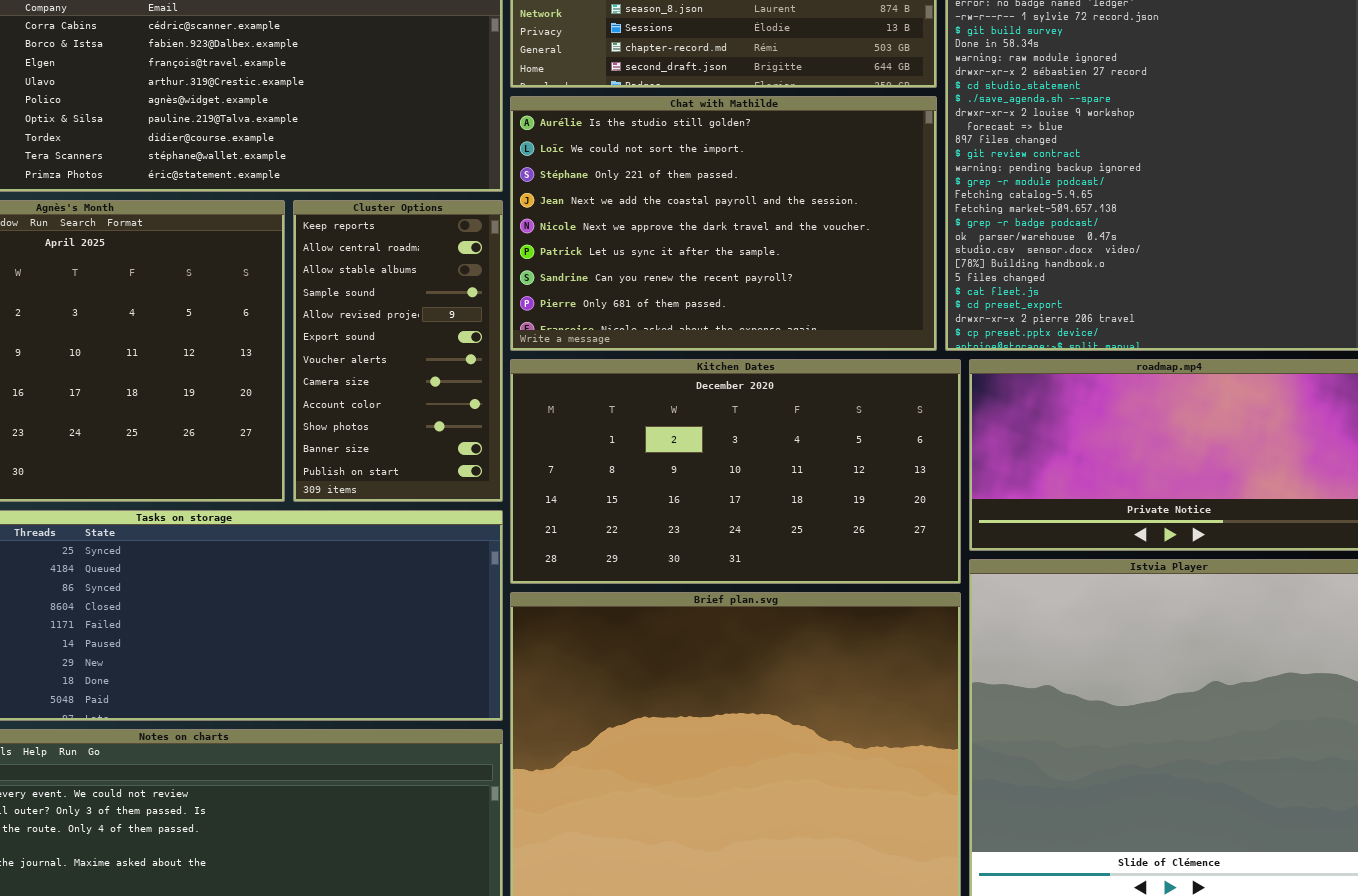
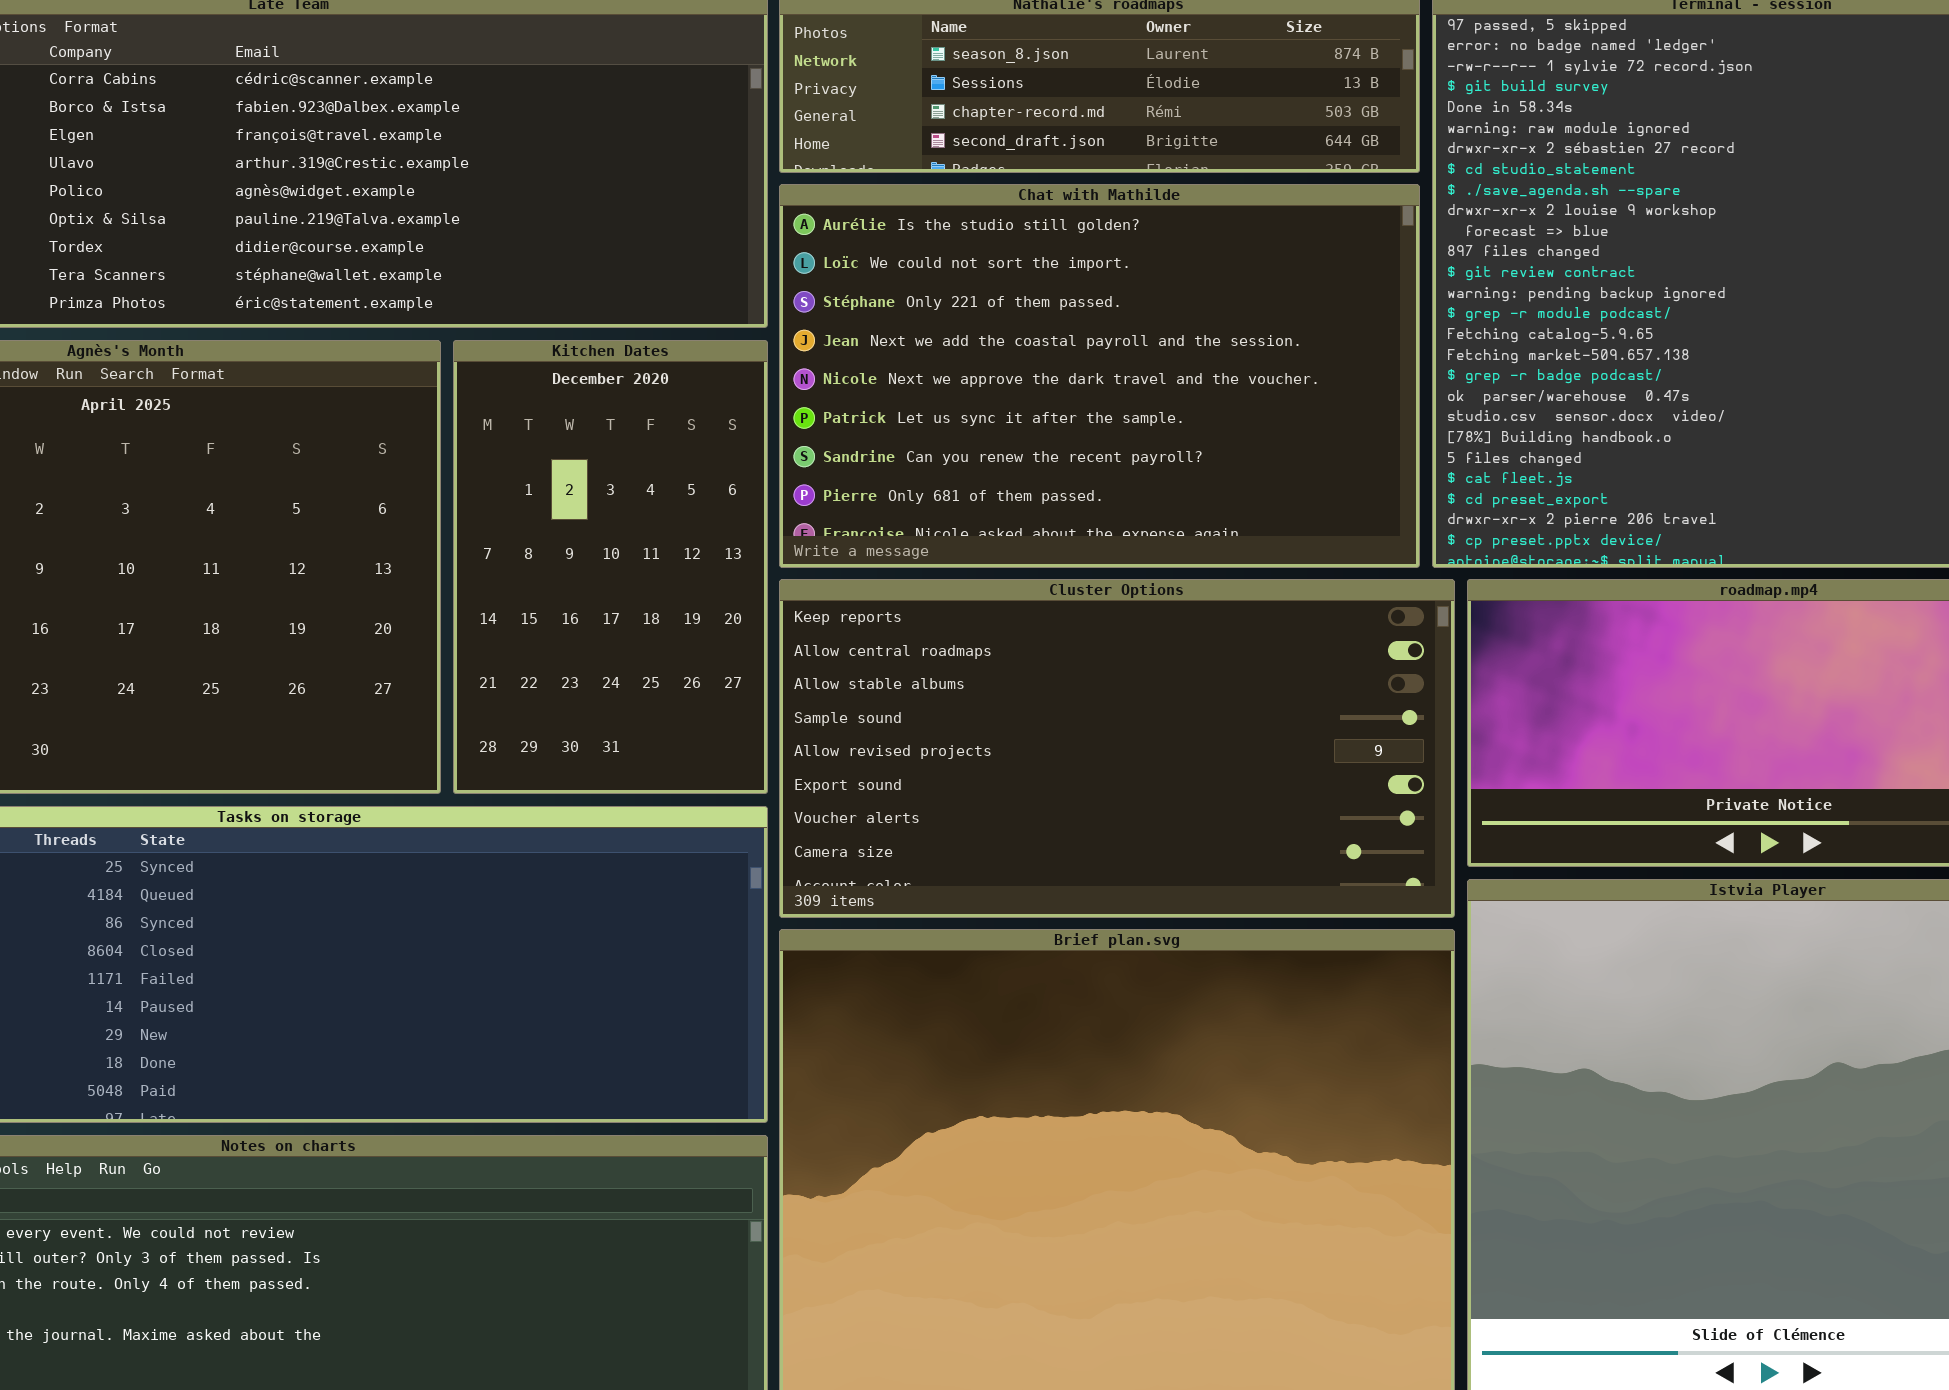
Cluster Options: [293,200,503,502] -> [779,579,1455,918], moved, resized
Kitchen Dates: [510,359,961,584] -> [453,340,768,794], moved, resized

